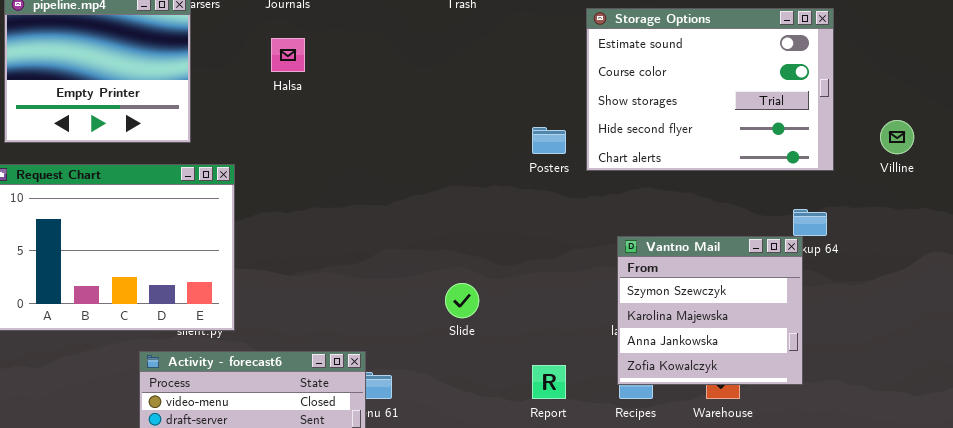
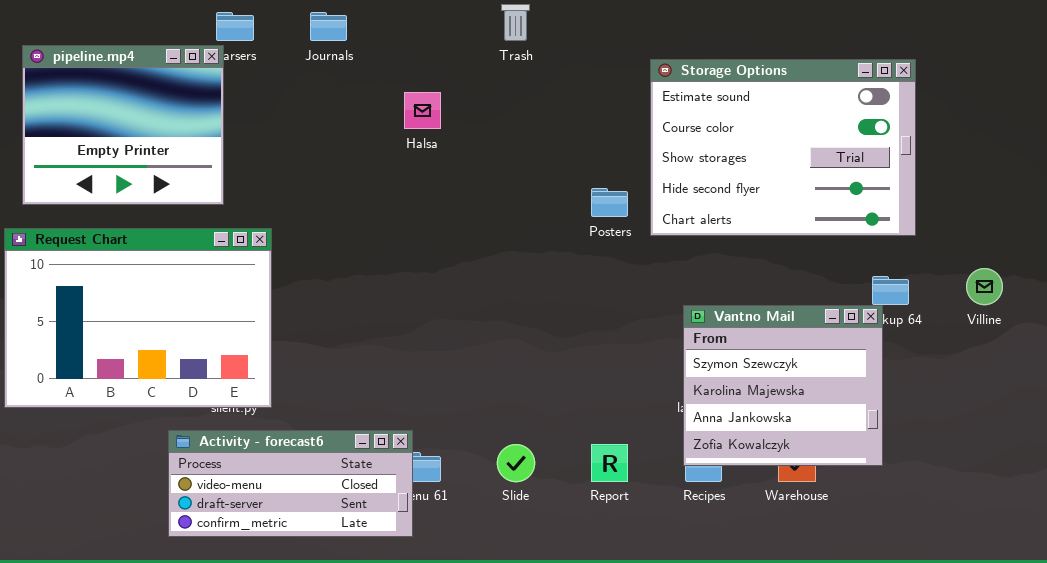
Halsa: [271,38,305,72] -> [404,92,441,129], moved
Villine: [880,120,914,154] -> [966,268,1003,305], moved
Slide: [445,283,479,318] -> [497,444,535,482], moved

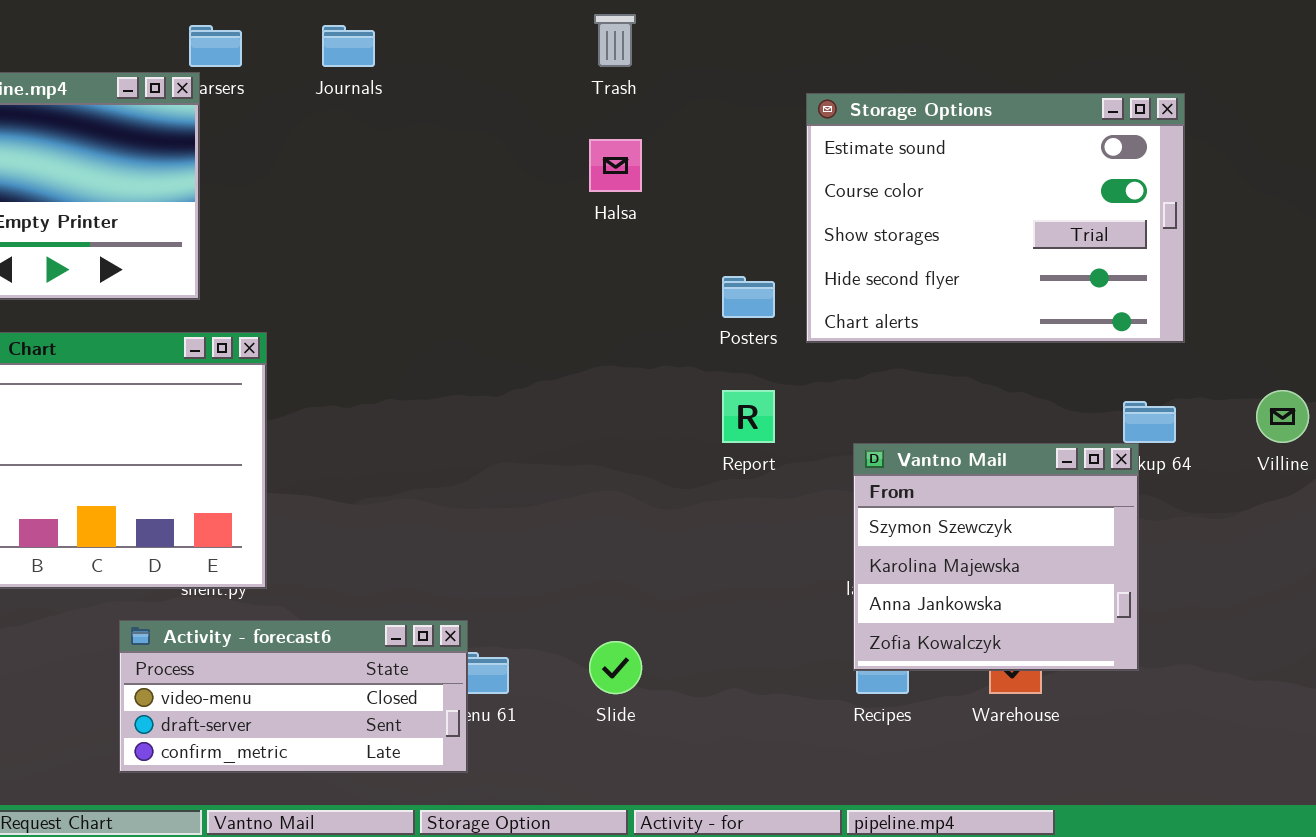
Halsa: [404,92,441,129] -> [589,139,642,192], moved
Report: [591,444,628,482] -> [722,390,775,443], moved

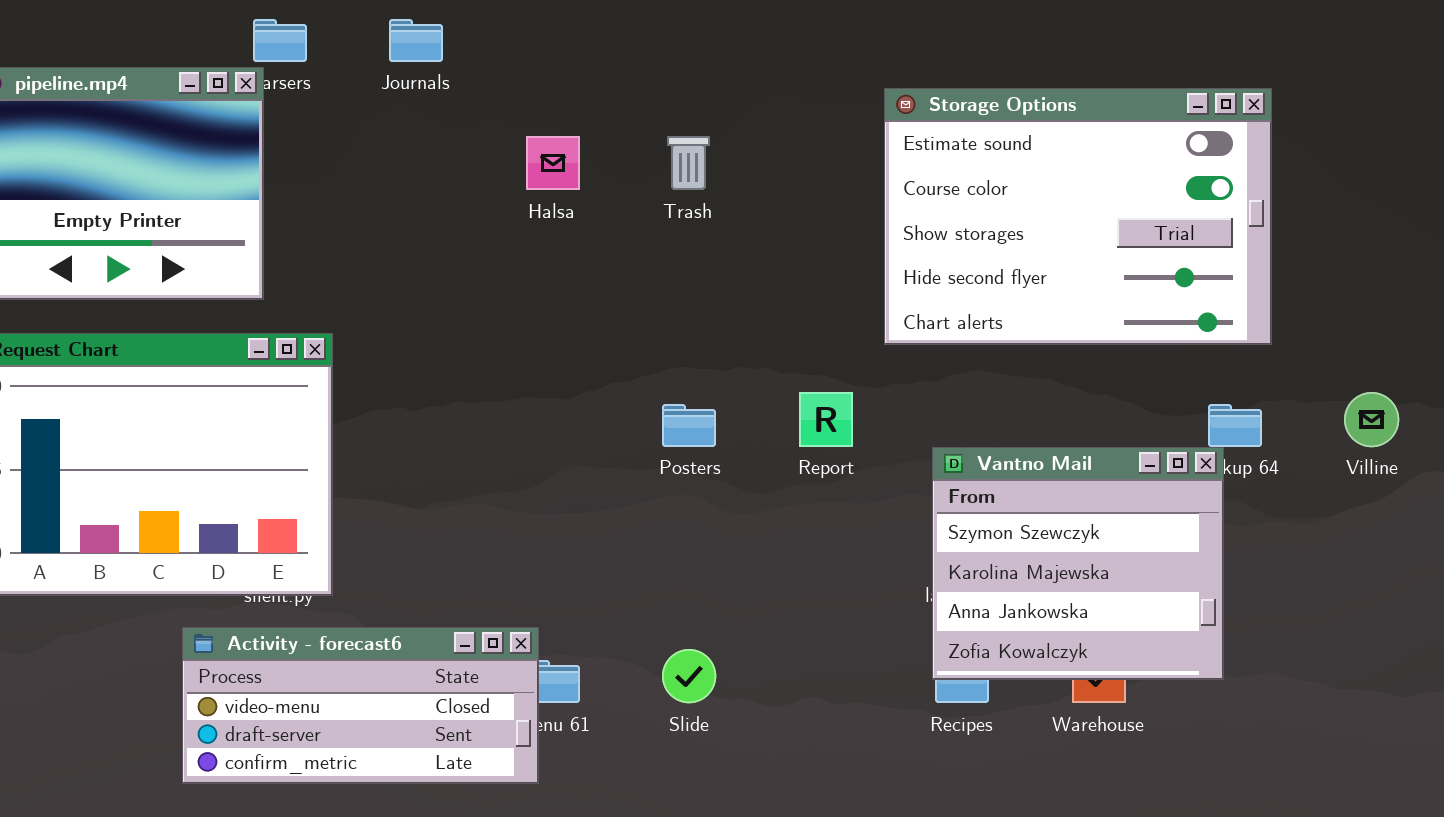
Trash: [594,14,636,67] -> [667,136,710,190], moved
Halsa: [589,139,642,192] -> [526,136,580,190], moved
Posters: [722,276,775,318] -> [662,404,716,447], moved

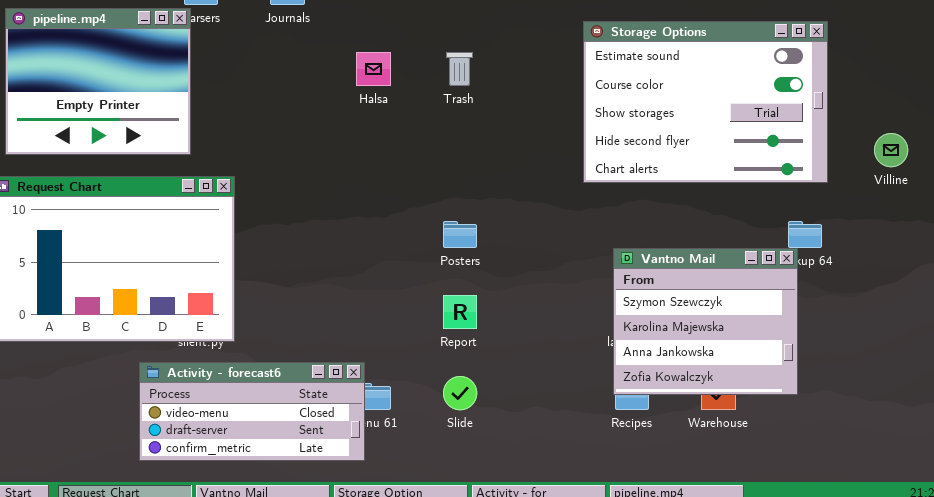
Report: [799,392,853,447] -> [443,295,477,329], moved
Villine: [1344,392,1399,447] -> [874,133,908,167], moved

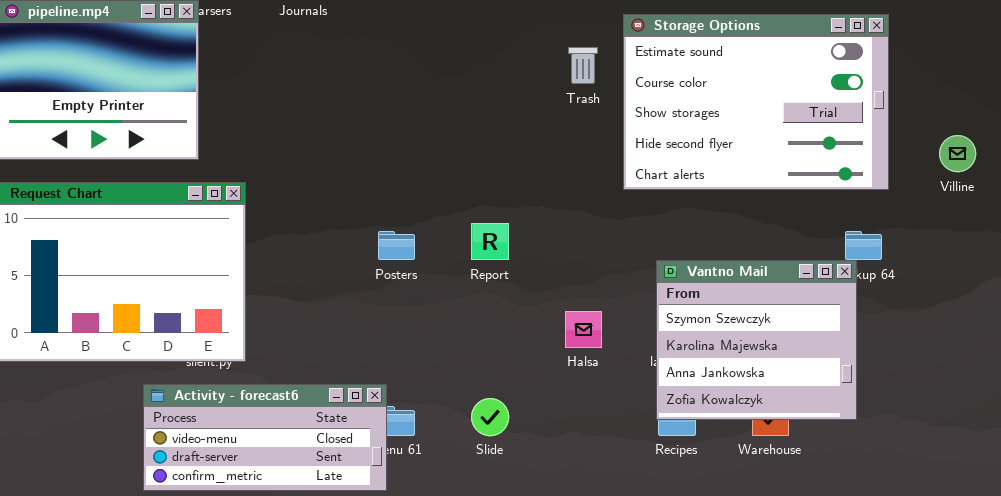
Halsa: [356,52,391,86] -> [565,311,602,348], moved
Trash: [446,52,473,86] -> [568,47,598,84], moved
Posters: [443,221,477,248] -> [378,231,415,260], moved
Report: [443,295,477,329] -> [471,223,509,260], moved

